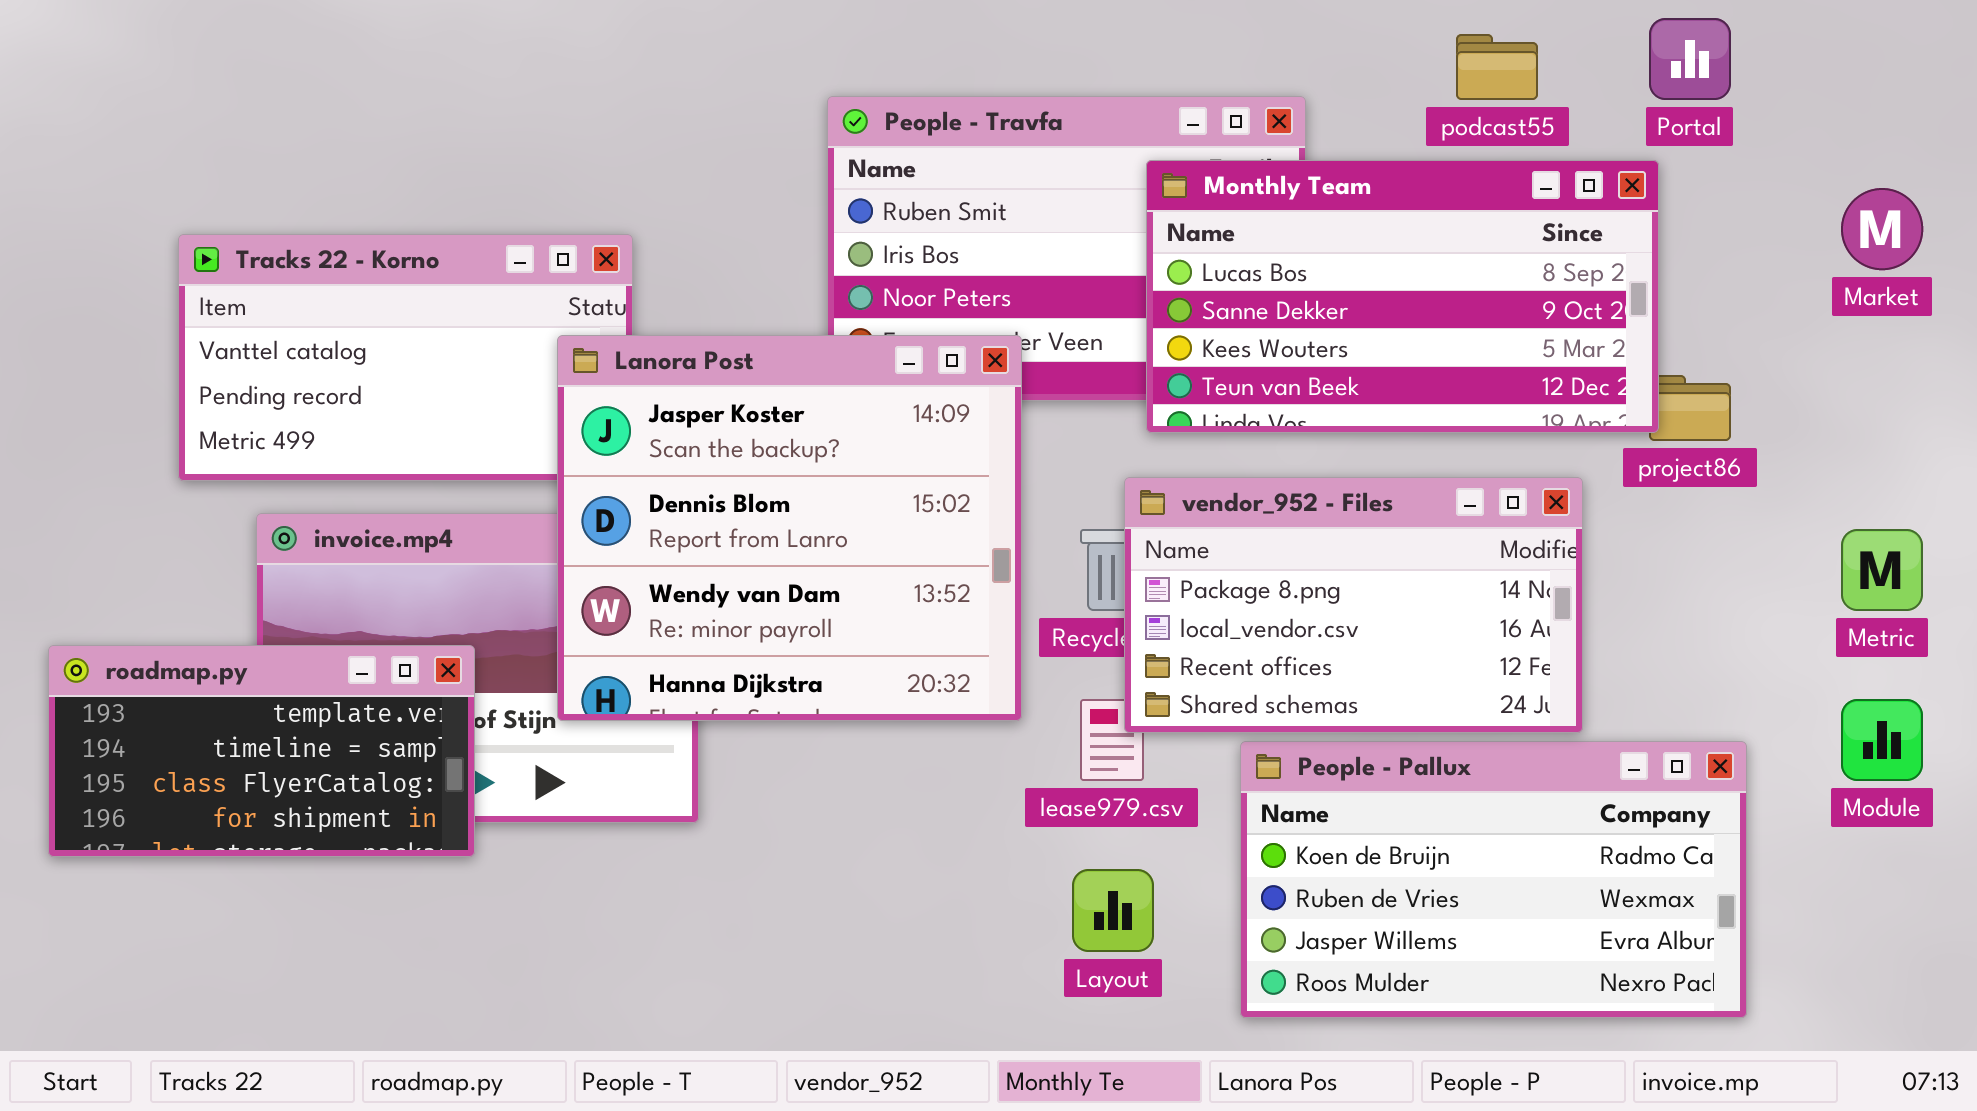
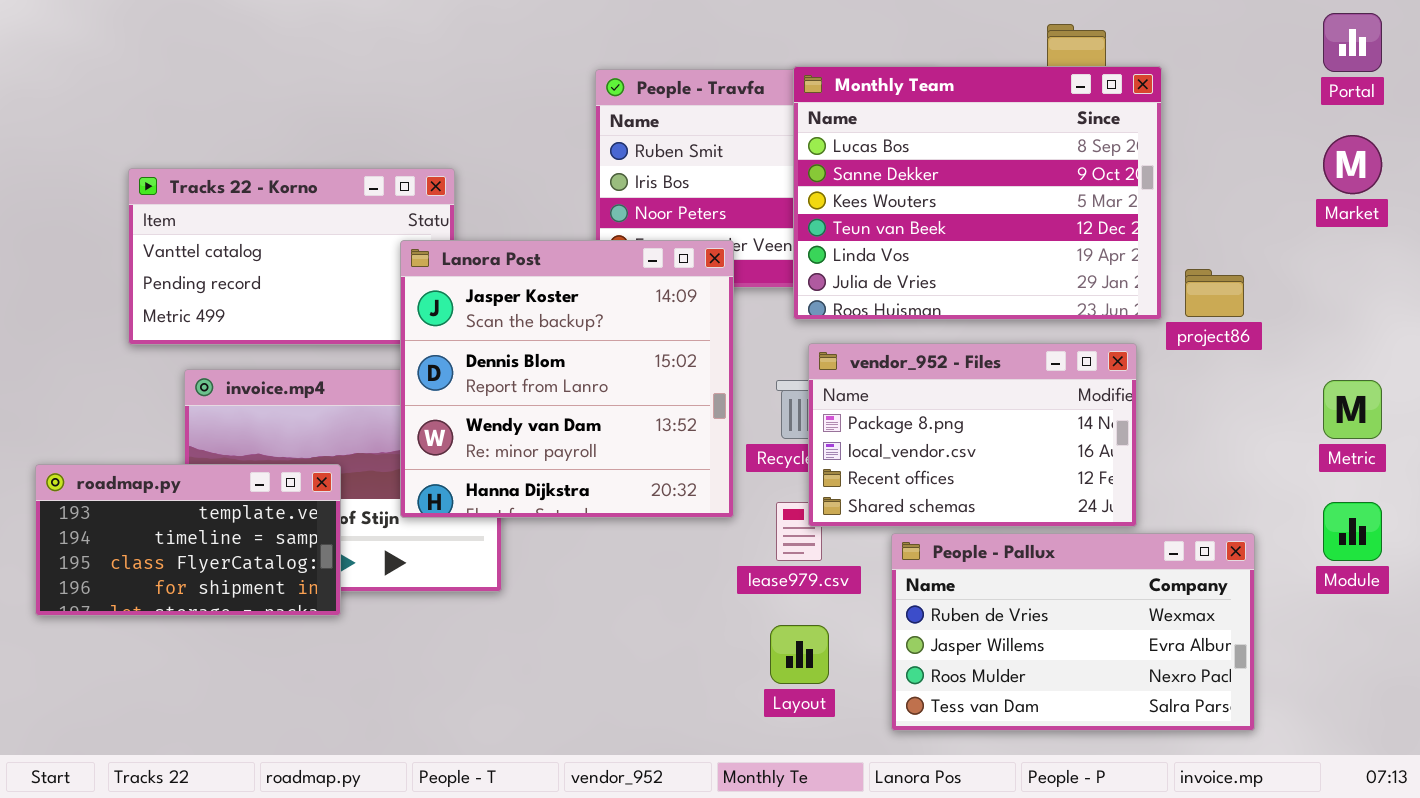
Portal: [1649,18,1731,100] -> [1323,13,1382,72], moved
Monthly Team: [1146,160,1659,433] -> [793,66,1162,320], moved, resized
People - Pallux: [1240,741,1747,1018] -> [891,533,1255,731], scrolled down 1 row

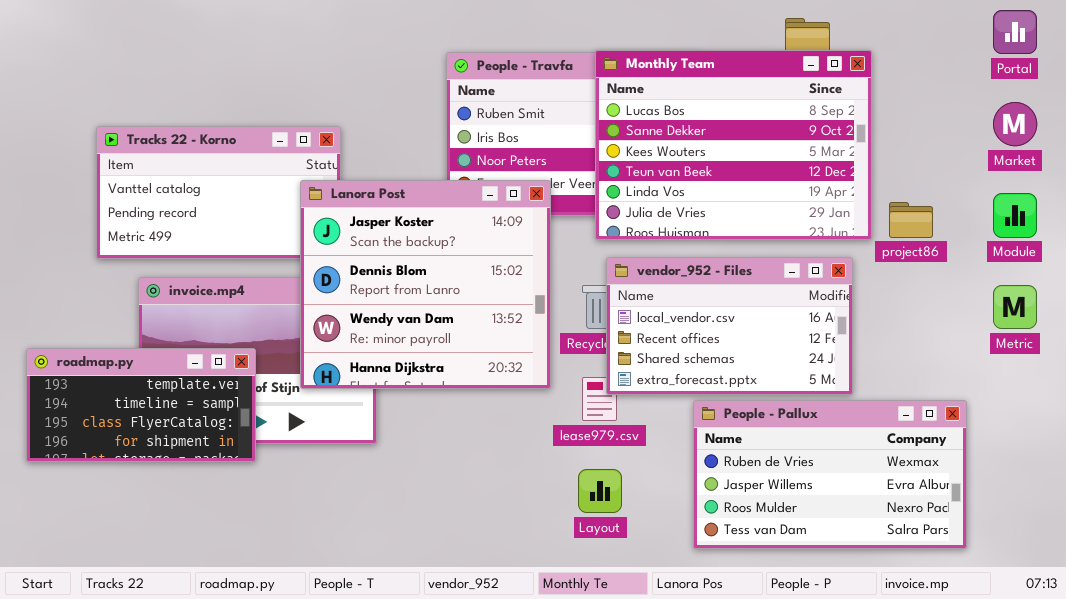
vendor_952 - Files: [808,343,1137,527] -> [606,257,853,395], scrolled down 1 row
Module: [1323,502,1382,561] -> [993,193,1037,238], moved
People - Pallux: [891,533,1255,731] -> [693,400,967,549], moved

